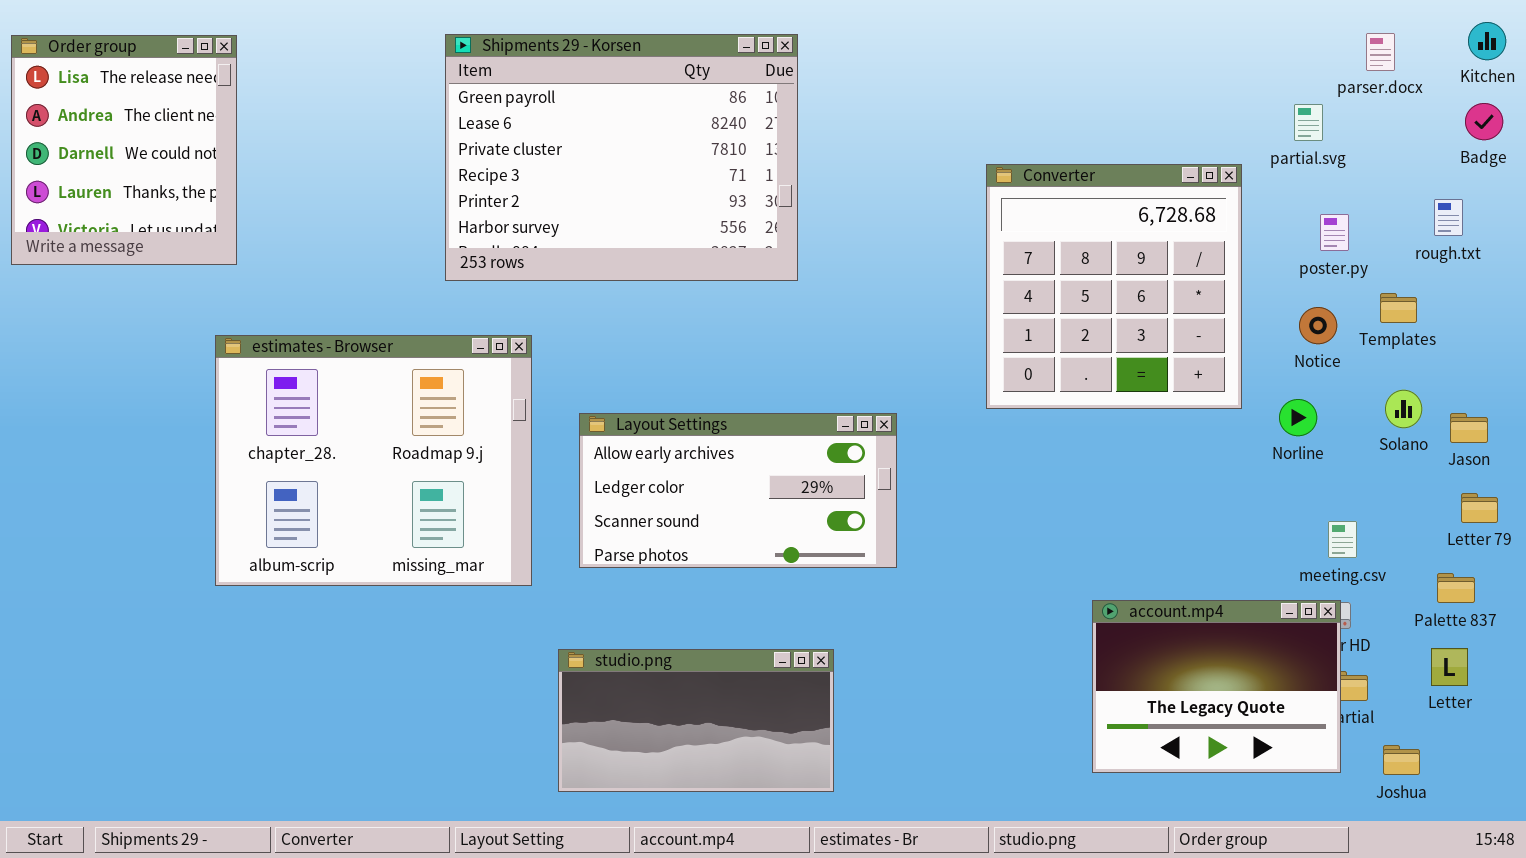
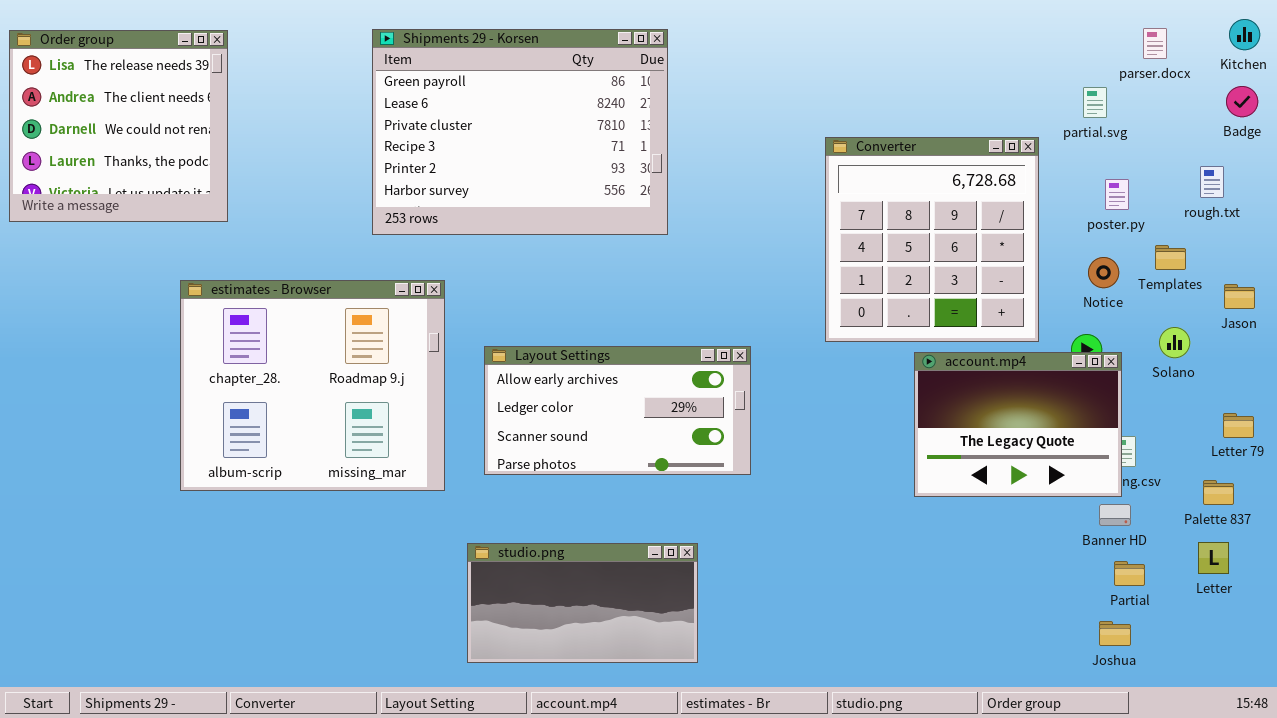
Order group: [11,35,237,265] -> [9,30,228,222], resized
Jason: [1450,413,1488,443] -> [1224,284,1255,309], moved
account.mp4: [1092,600,1341,773] -> [914,352,1122,497], moved
Joshua: [1383,745,1420,775] -> [1099,621,1131,646], moved

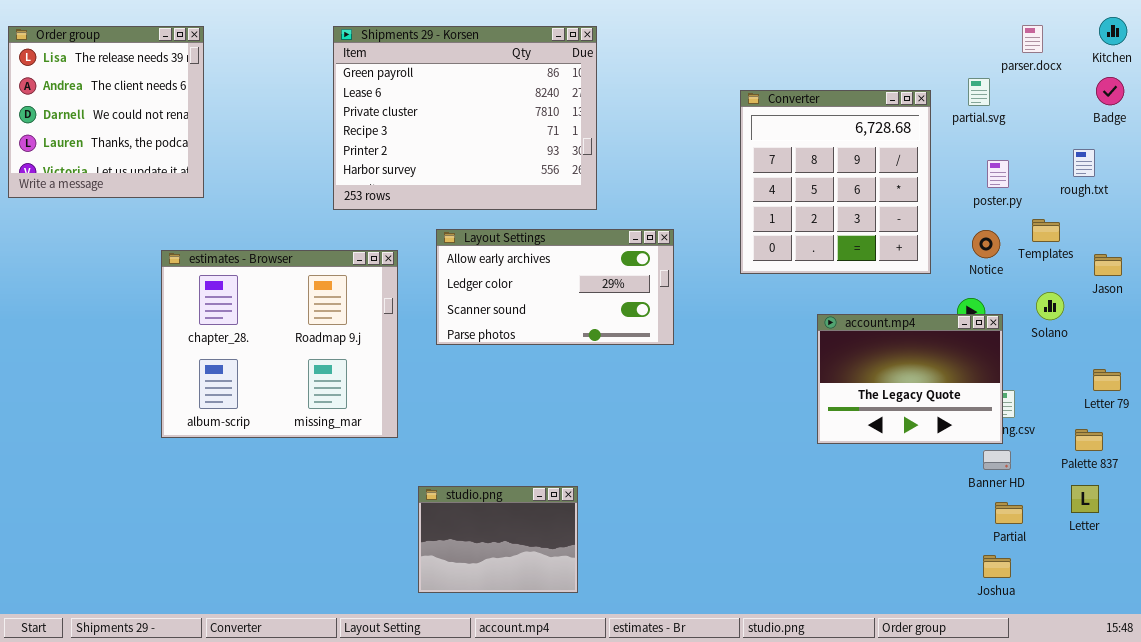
Converter: [825,137,1039,342] -> [740,90,931,274], moved
Layout Settings: [484,346,751,475] -> [436,229,674,345], moved
studio.png: [467,543,698,663] -> [418,486,578,593], resized

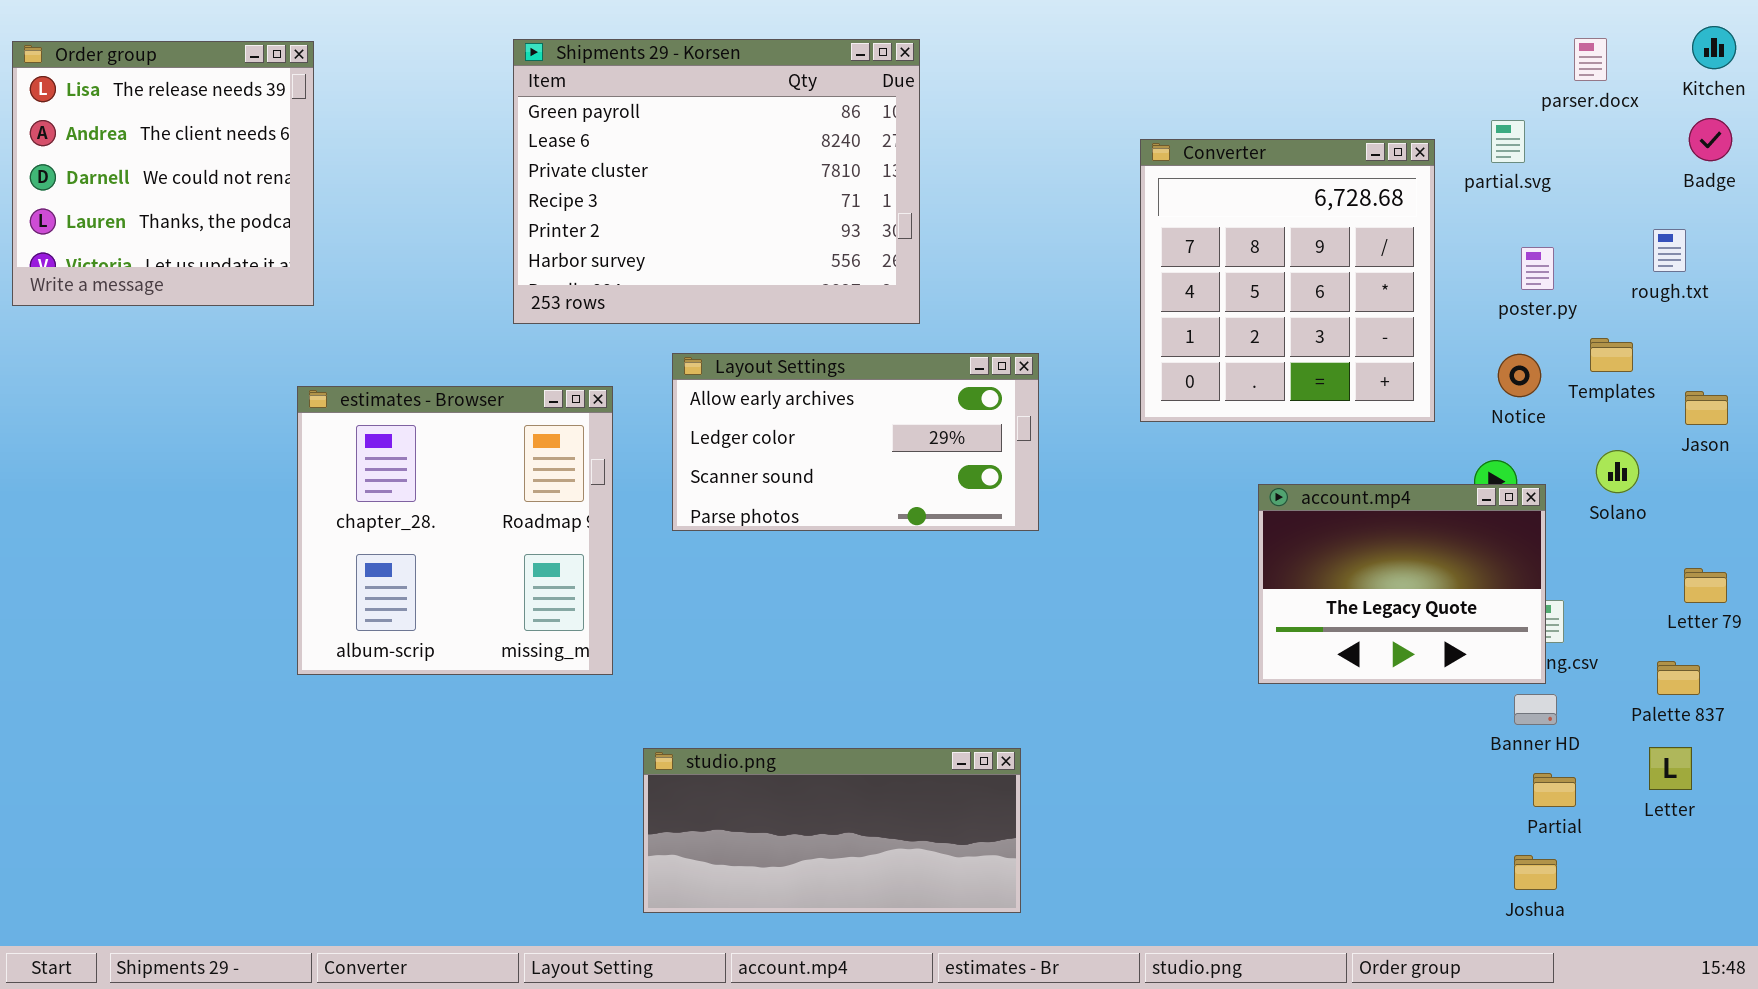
estimates - Browser: [161,250,398,438] -> [297,386,613,675], resized
studio.png: [418,486,578,593] -> [643,748,1021,913], resized

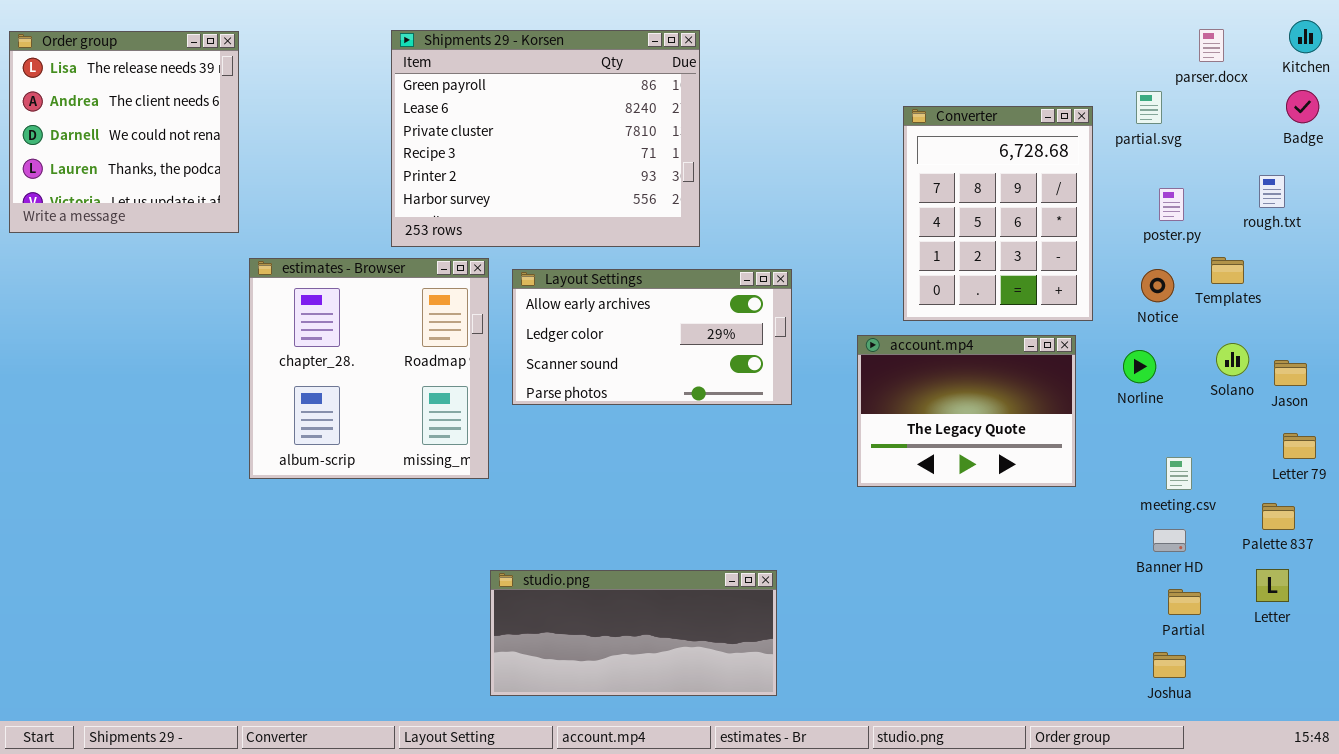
Converter: [1140,139,1435,422] -> [903,106,1093,321], resized
estimates - Browser: [297,386,613,675] -> [249,258,489,479], moved
Jason: [1685,391,1728,425] -> [1274,360,1307,386], moved
account.mp4: [1258,484,1546,684] -> [857,335,1076,487], moved

